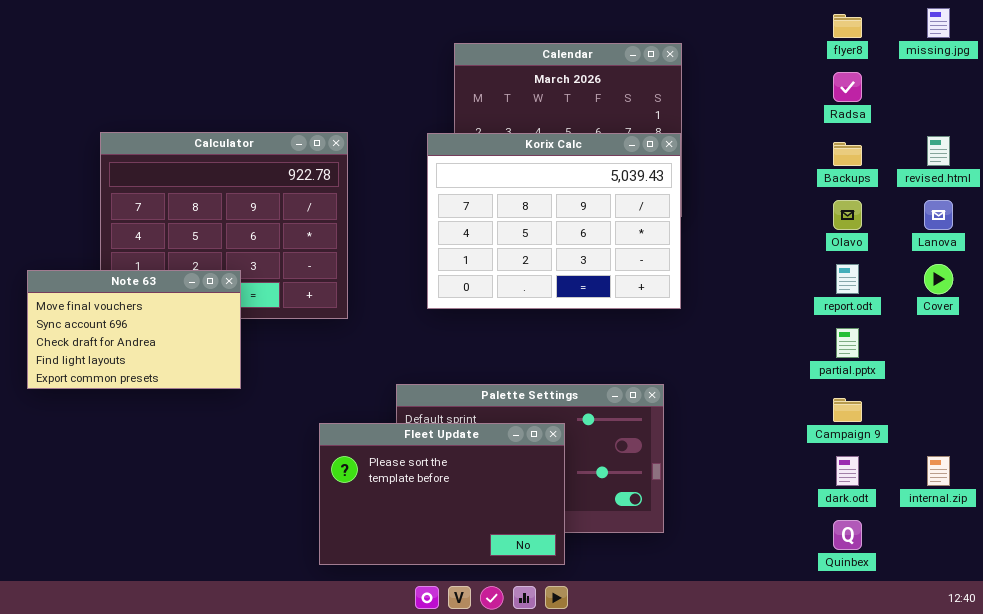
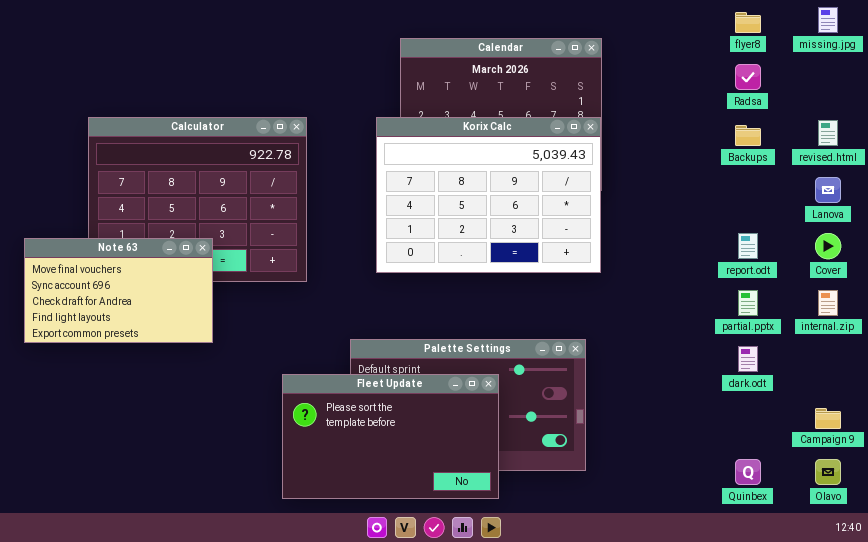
Olavo: [833,200,862,230] -> [815,459,841,485], moved
Campaign 9: [833,398,862,422] -> [815,408,841,429], moved
dark.odt: [836,456,859,486] -> [738,346,758,372], moved
internal.zip: [927,456,950,486] -> [818,290,838,316], moved

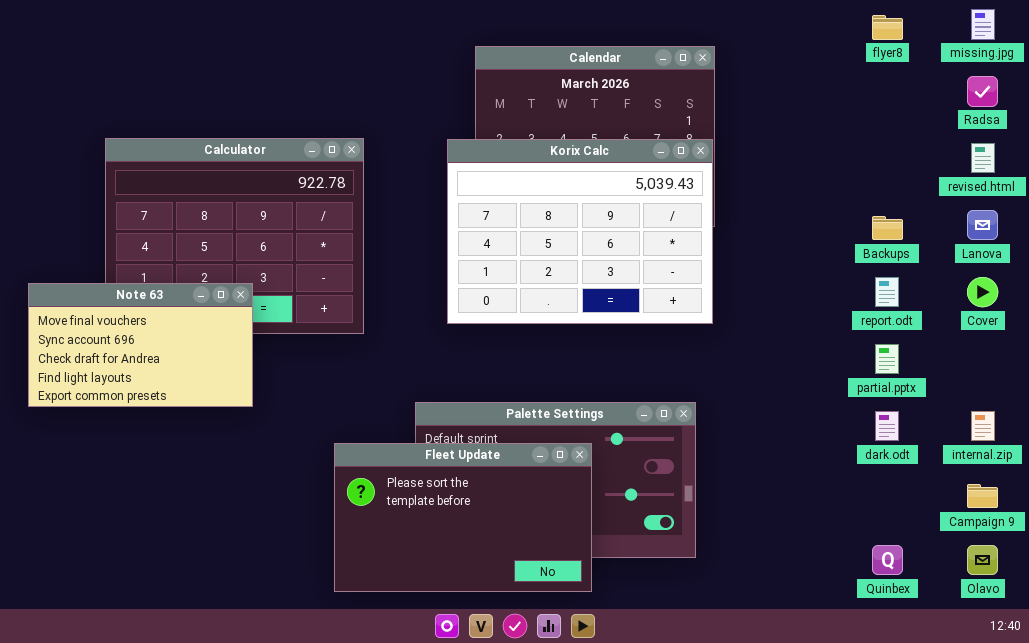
Radsa: [735,64,761,90] -> [967,76,998,107], moved
Backups: [735,125,761,146] -> [872,216,903,240], moved
internal.zip: [818,290,838,316] -> [971,411,995,441], moved

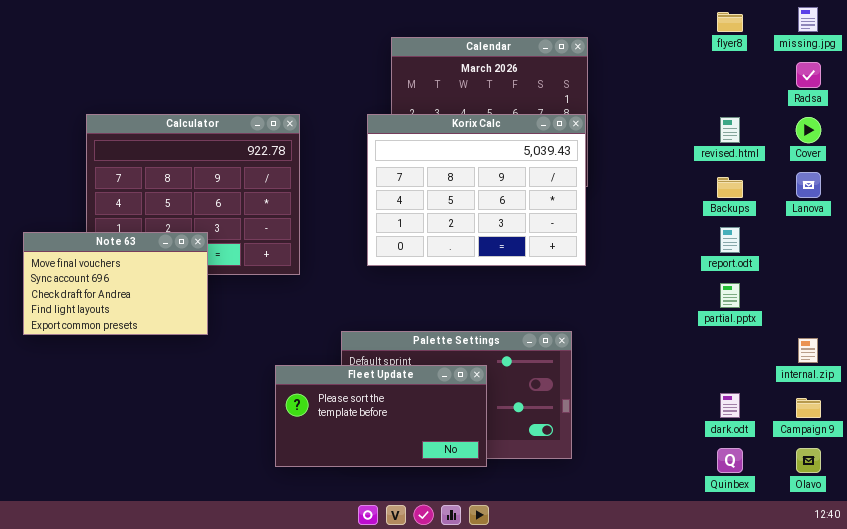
revised.html: [971,143,995,173] -> [720,117,740,143], moved
Cover: [967,277,998,307] -> [796,117,821,143], moved
dark.odt: [875,411,899,441] -> [720,393,740,418], moved
Fleet Update: [334,443,592,592] -> [275,365,487,467], resized

